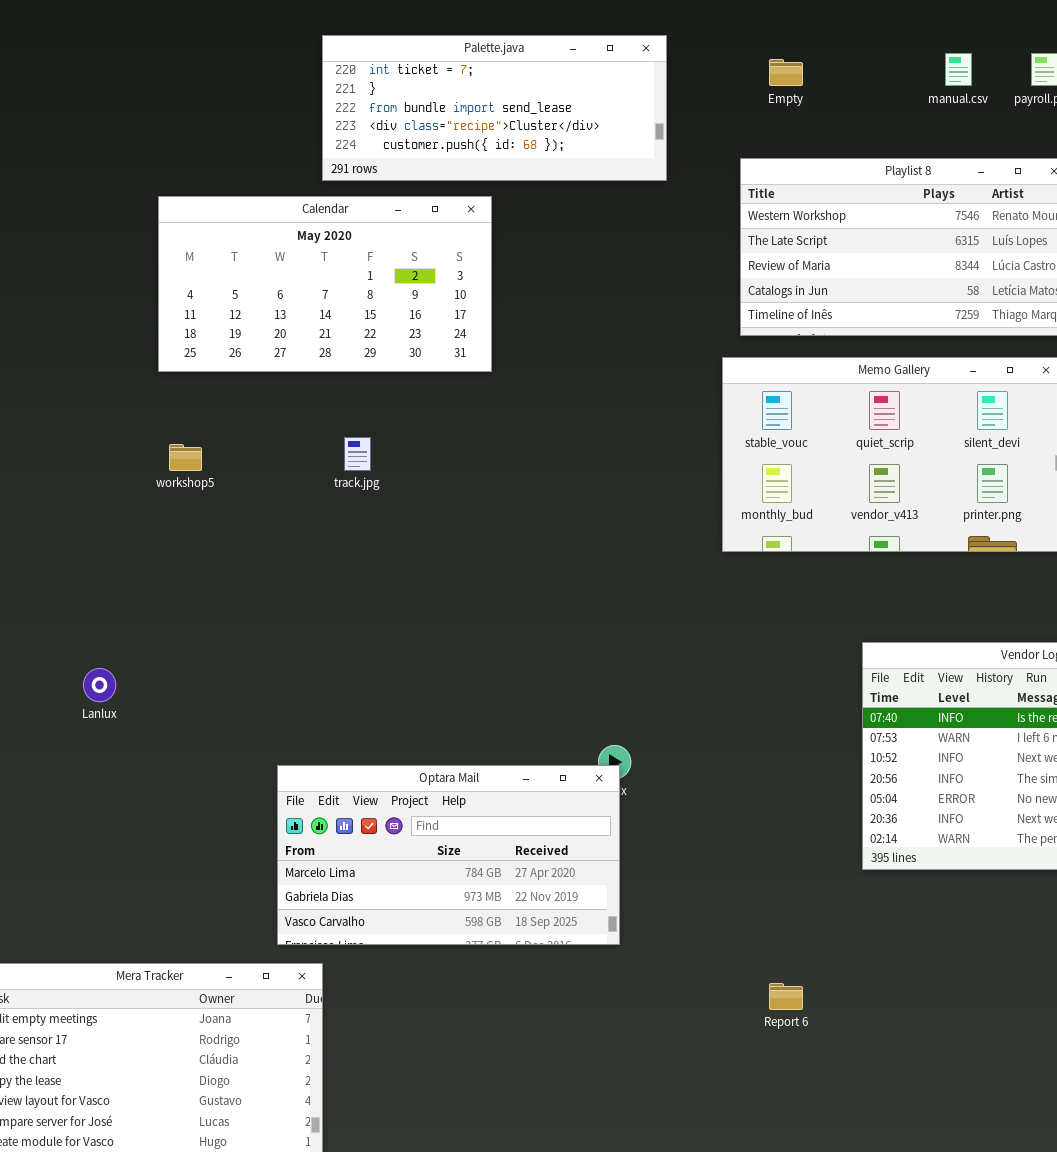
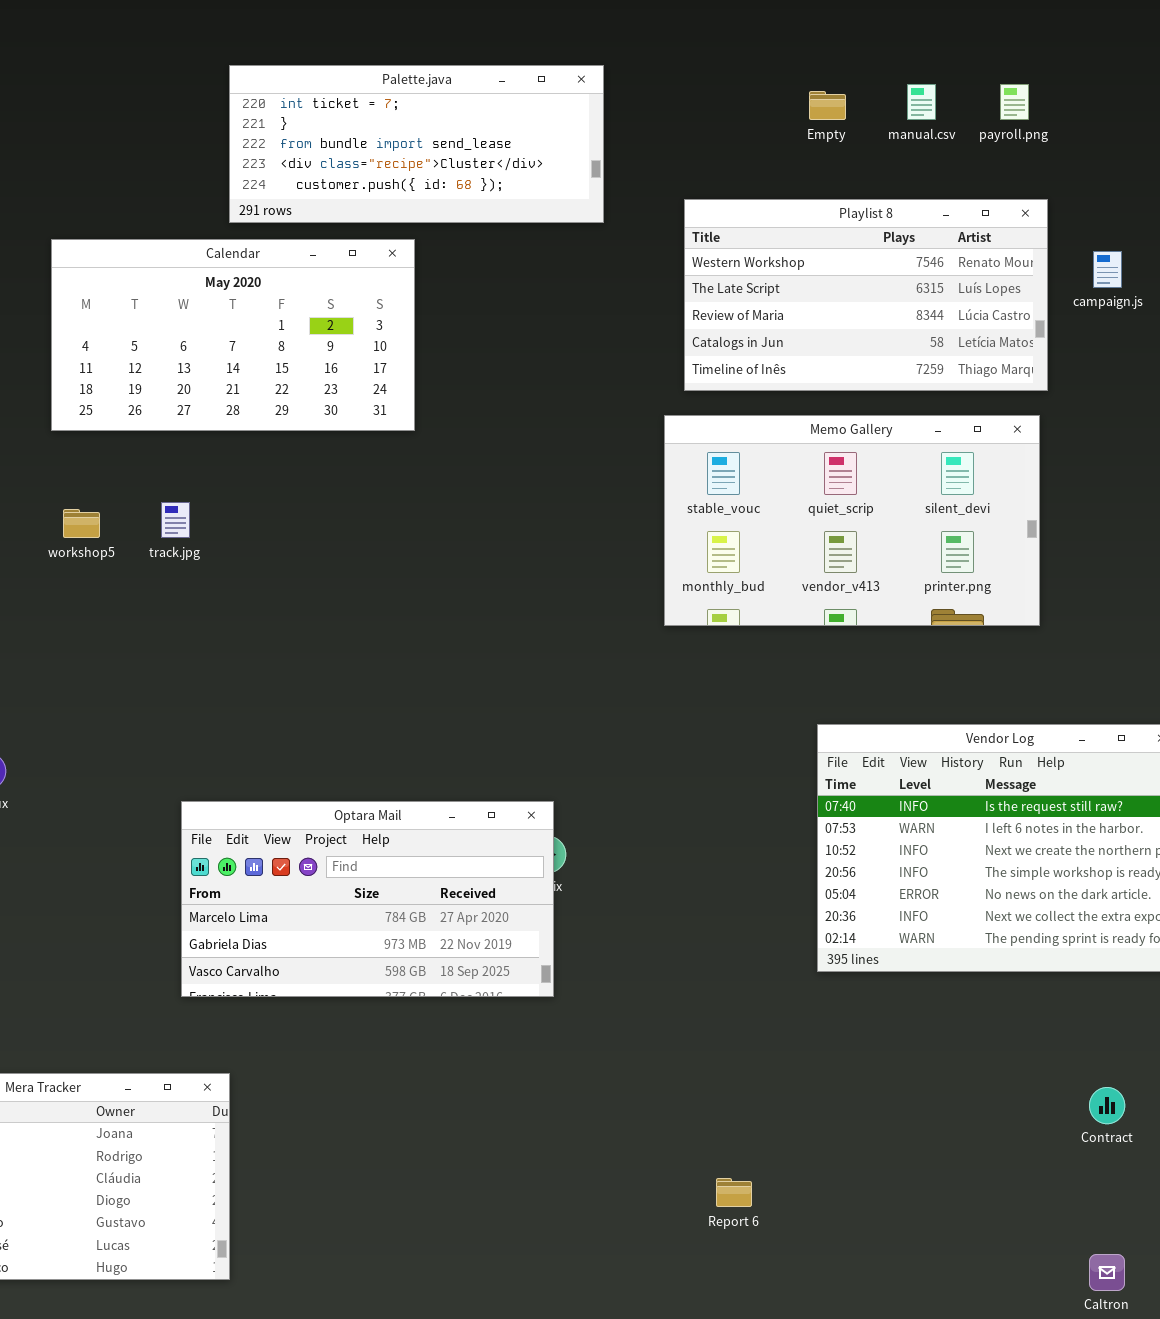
Empty: [769,59,803,86] -> [809,91,846,120], moved
track.jpg: [344,437,371,471] -> [161,502,190,538], moved
Optara Mail: [277,765,620,945] -> [181,801,554,997], moved
Report 6: [769,983,803,1010] -> [716,1178,752,1207], moved

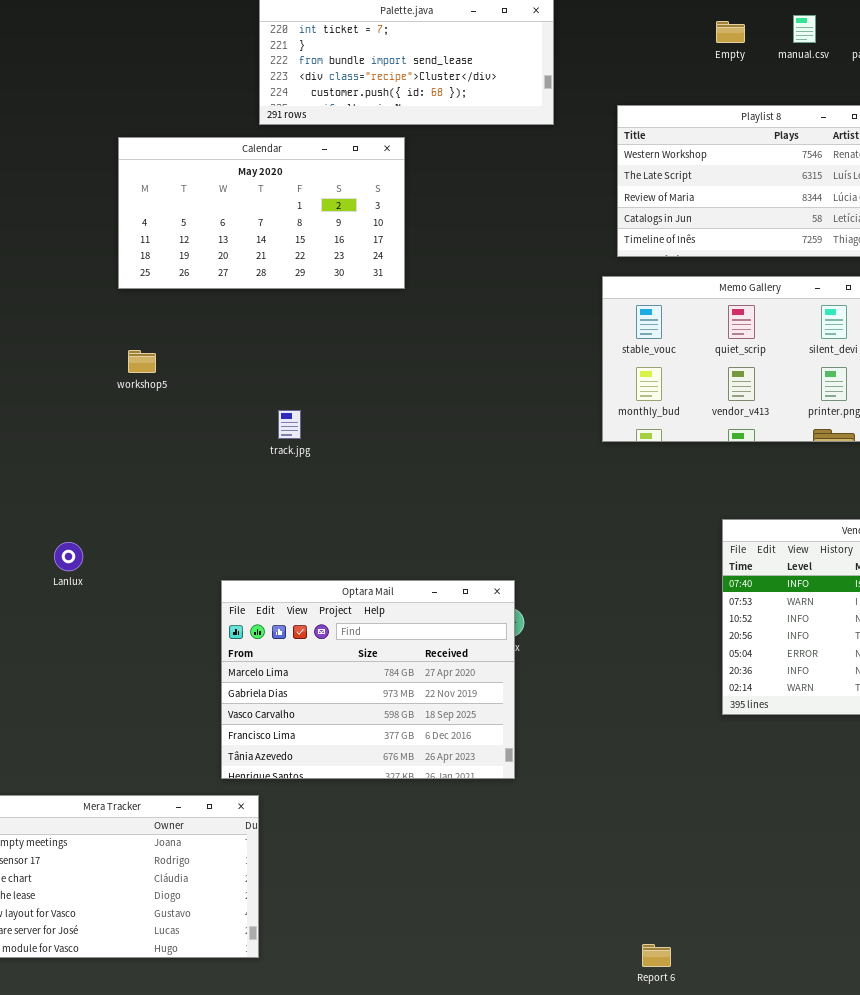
track.jpg: [161,502,190,538] -> [278,410,301,439], moved
Optara Mail: [181,801,554,997] -> [221,580,515,779], resized
Report 6: [716,1178,752,1207] -> [642,944,671,967], moved

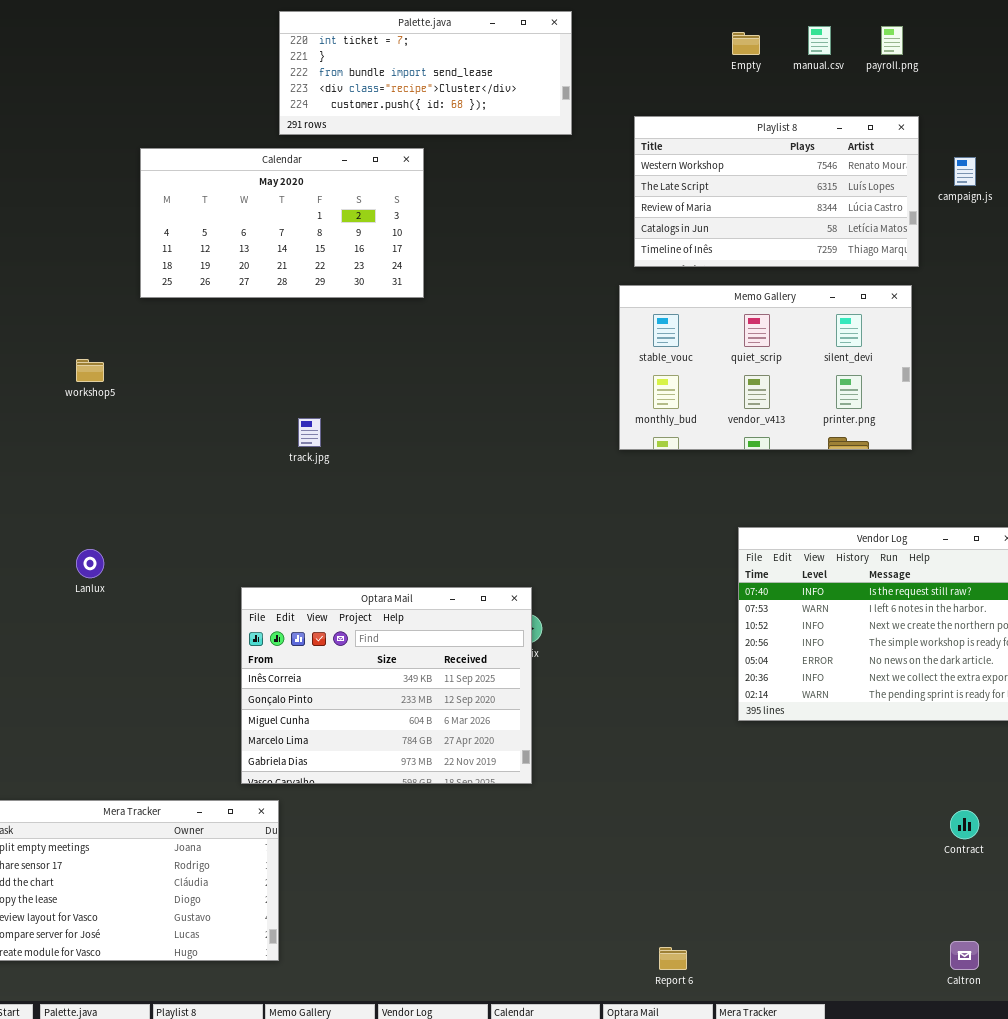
workshop5: [128,350,156,373] -> [76,359,104,382], moved
Optara Mail: [221,580,515,779] -> [241,587,532,784], scrolled up 3 rows

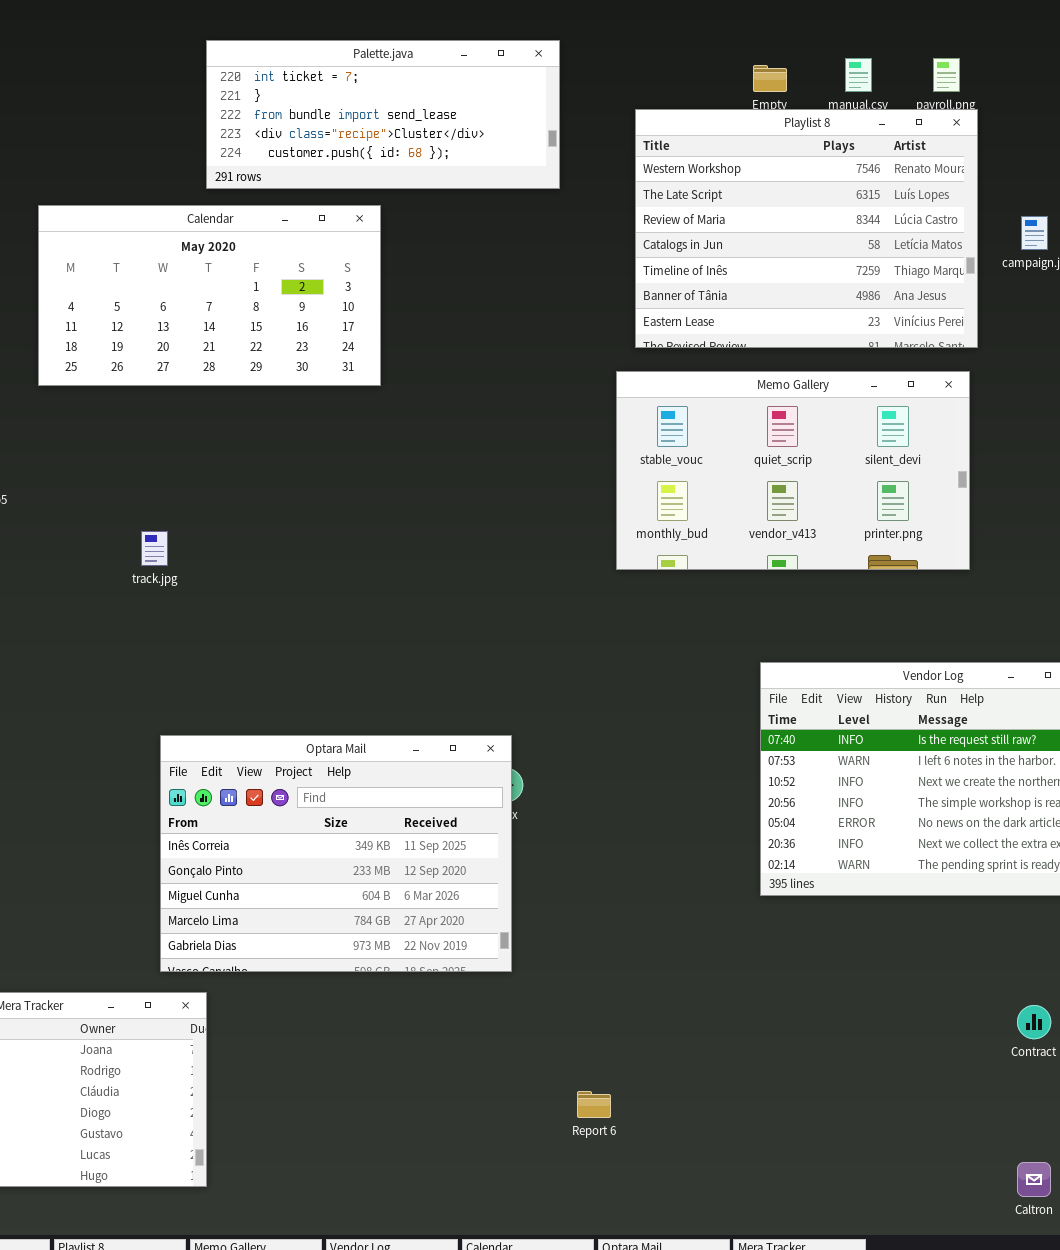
Playlist 8: [634,116,919,267] -> [635,109,978,348], resized
track.jpg: [298,418,321,447] -> [141,531,168,566], moved
Report 6: [659,947,687,970] -> [577,1091,611,1118], moved

